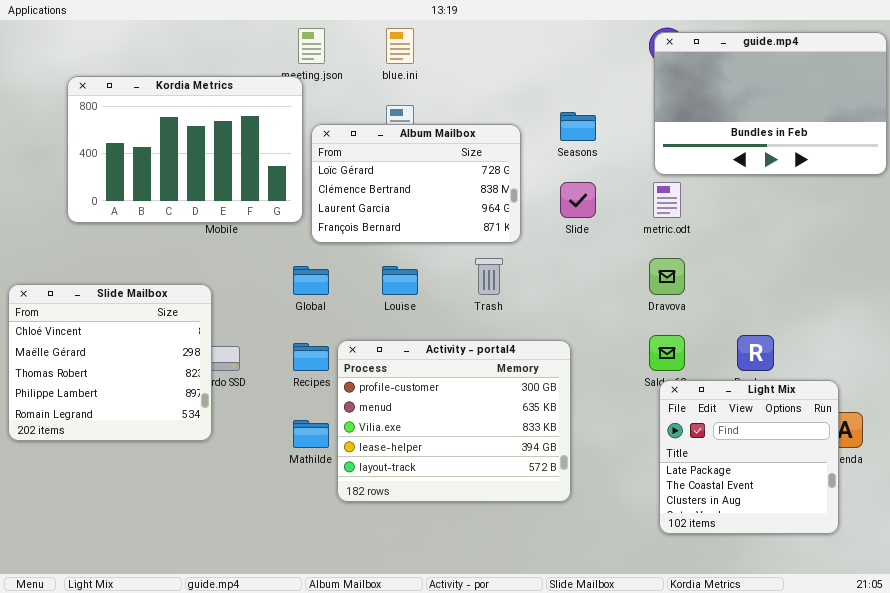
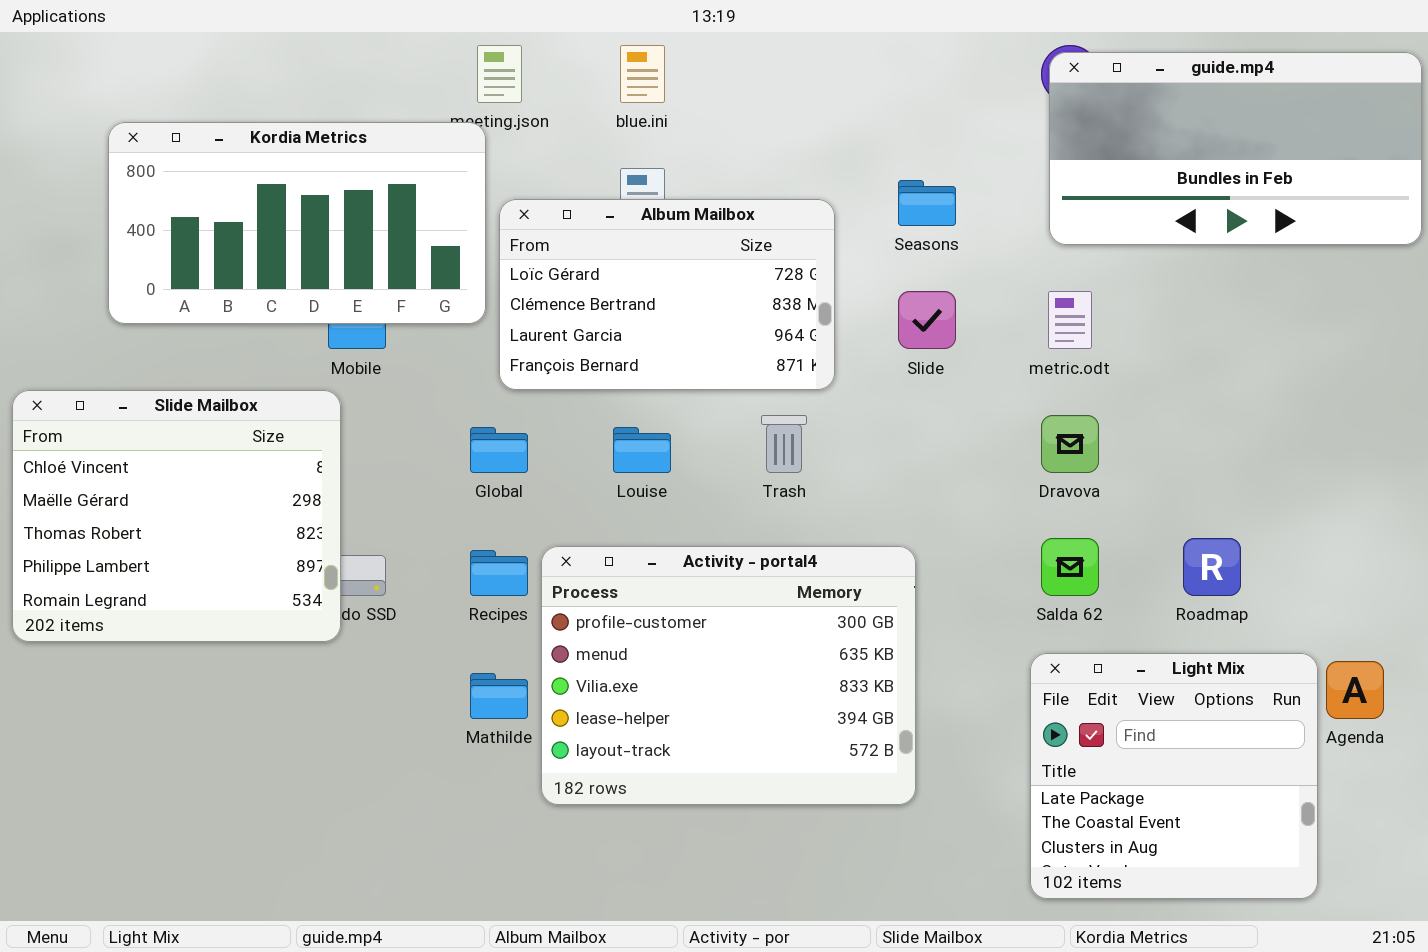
guide.mp4: [654,32,887,175] -> [1049,52,1422,245], resized
Kordia Metrics: [67,76,303,223] -> [108,122,486,324], resized
Slide Mailbox: [8,284,212,441] -> [12,390,341,642], moved
Light Mix: [659,380,839,534] -> [1030,653,1318,899], moved

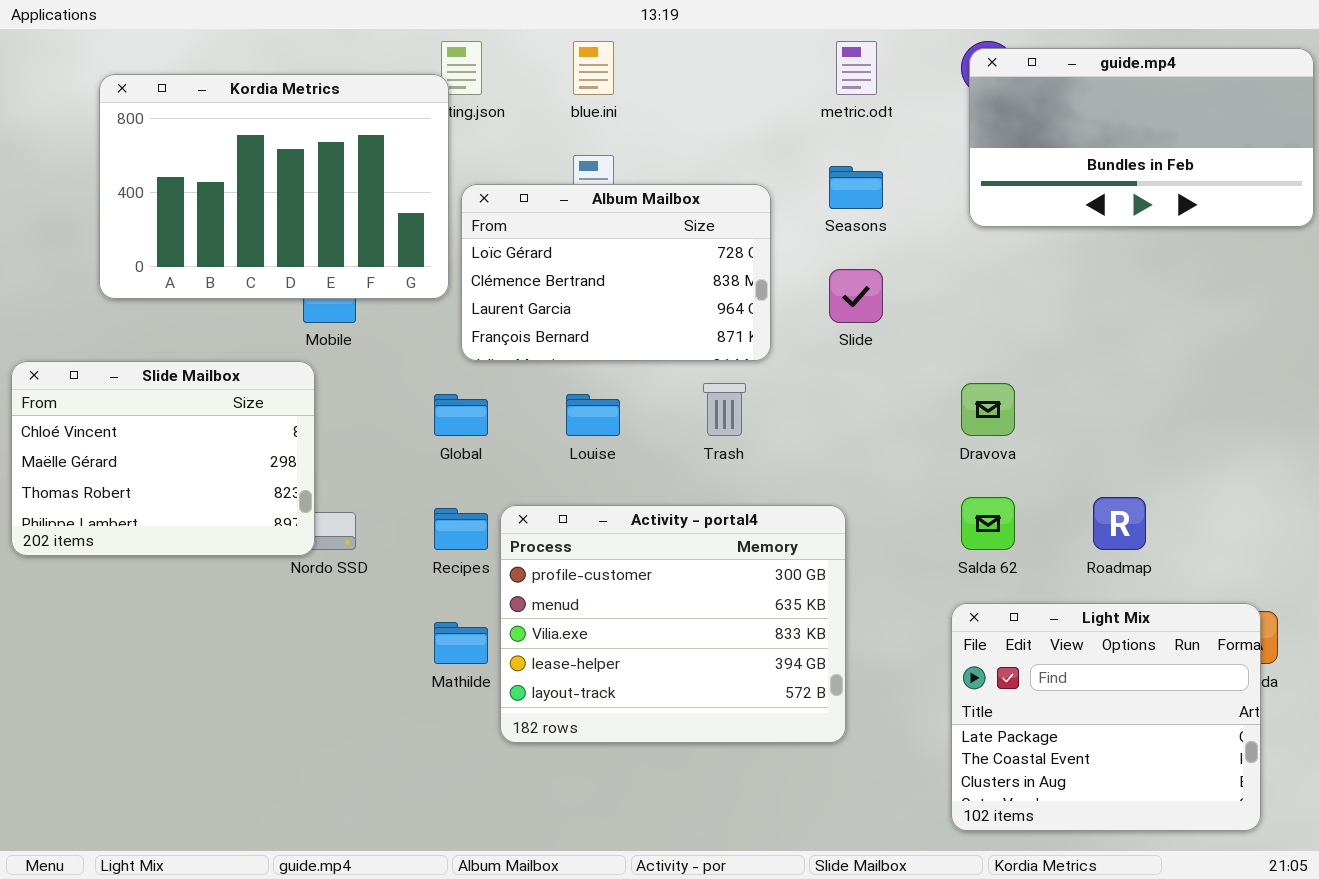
Kordia Metrics: [108,122,486,324] -> [99,74,449,299], resized
metric.odt: [1048,291,1092,349] -> [836,41,877,95], moved
Slide Mailbox: [12,390,341,642] -> [11,361,315,556], resized
Light Mix: [1030,653,1318,899] -> [951,603,1261,831], resized

